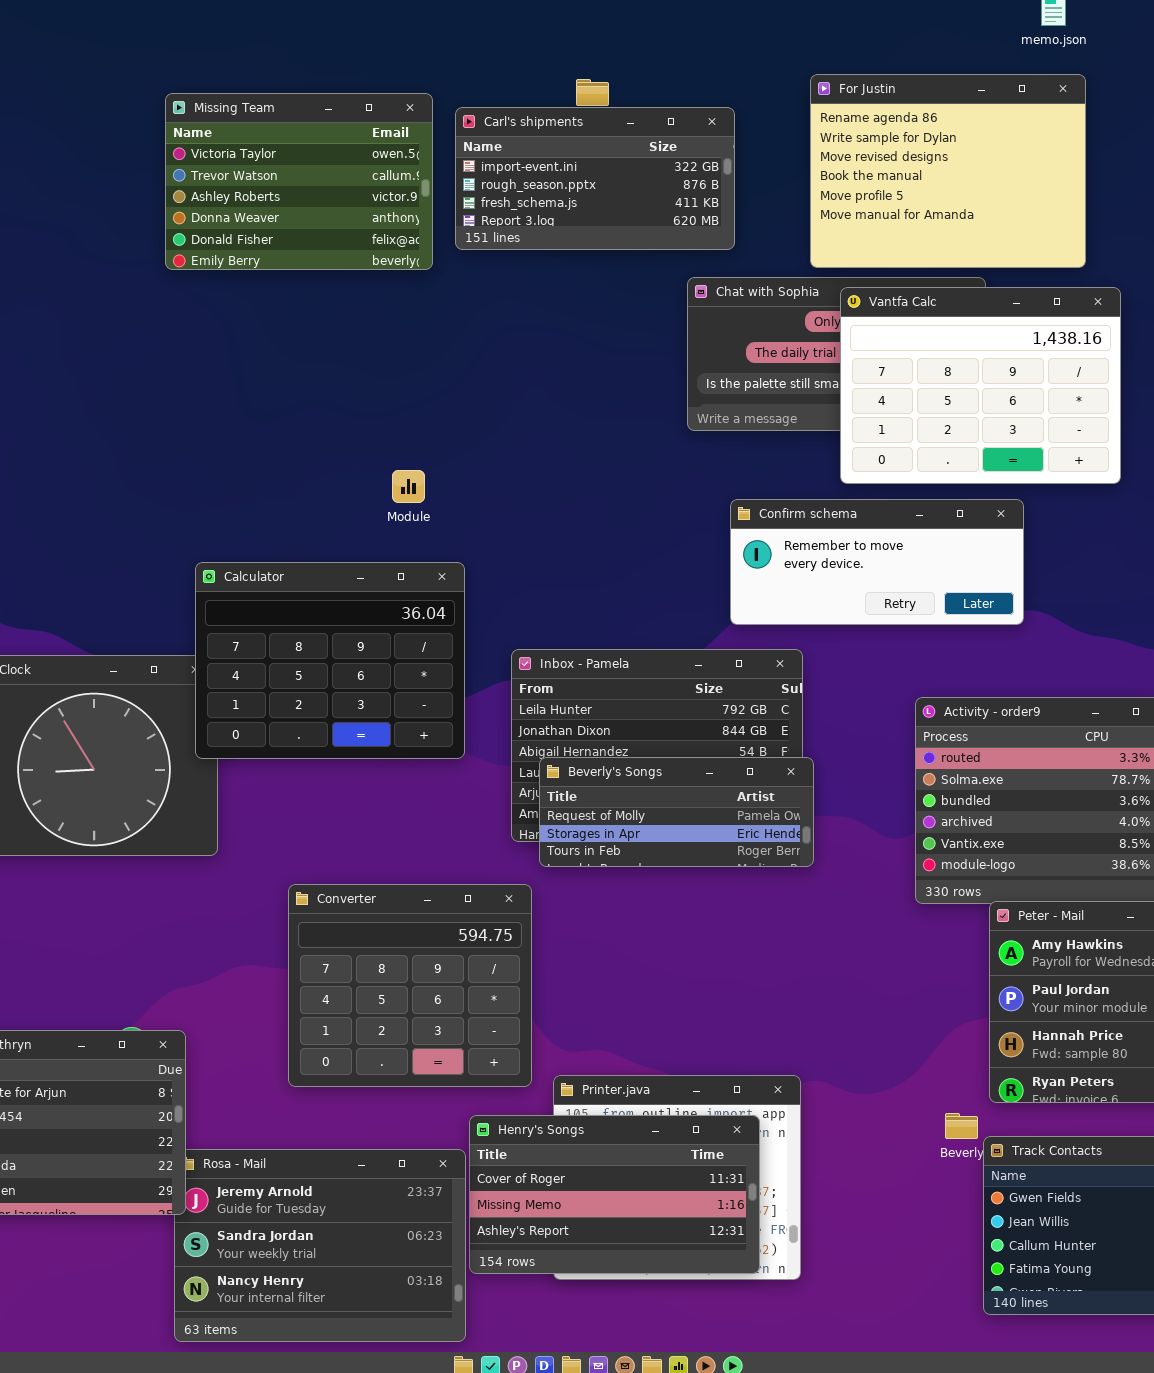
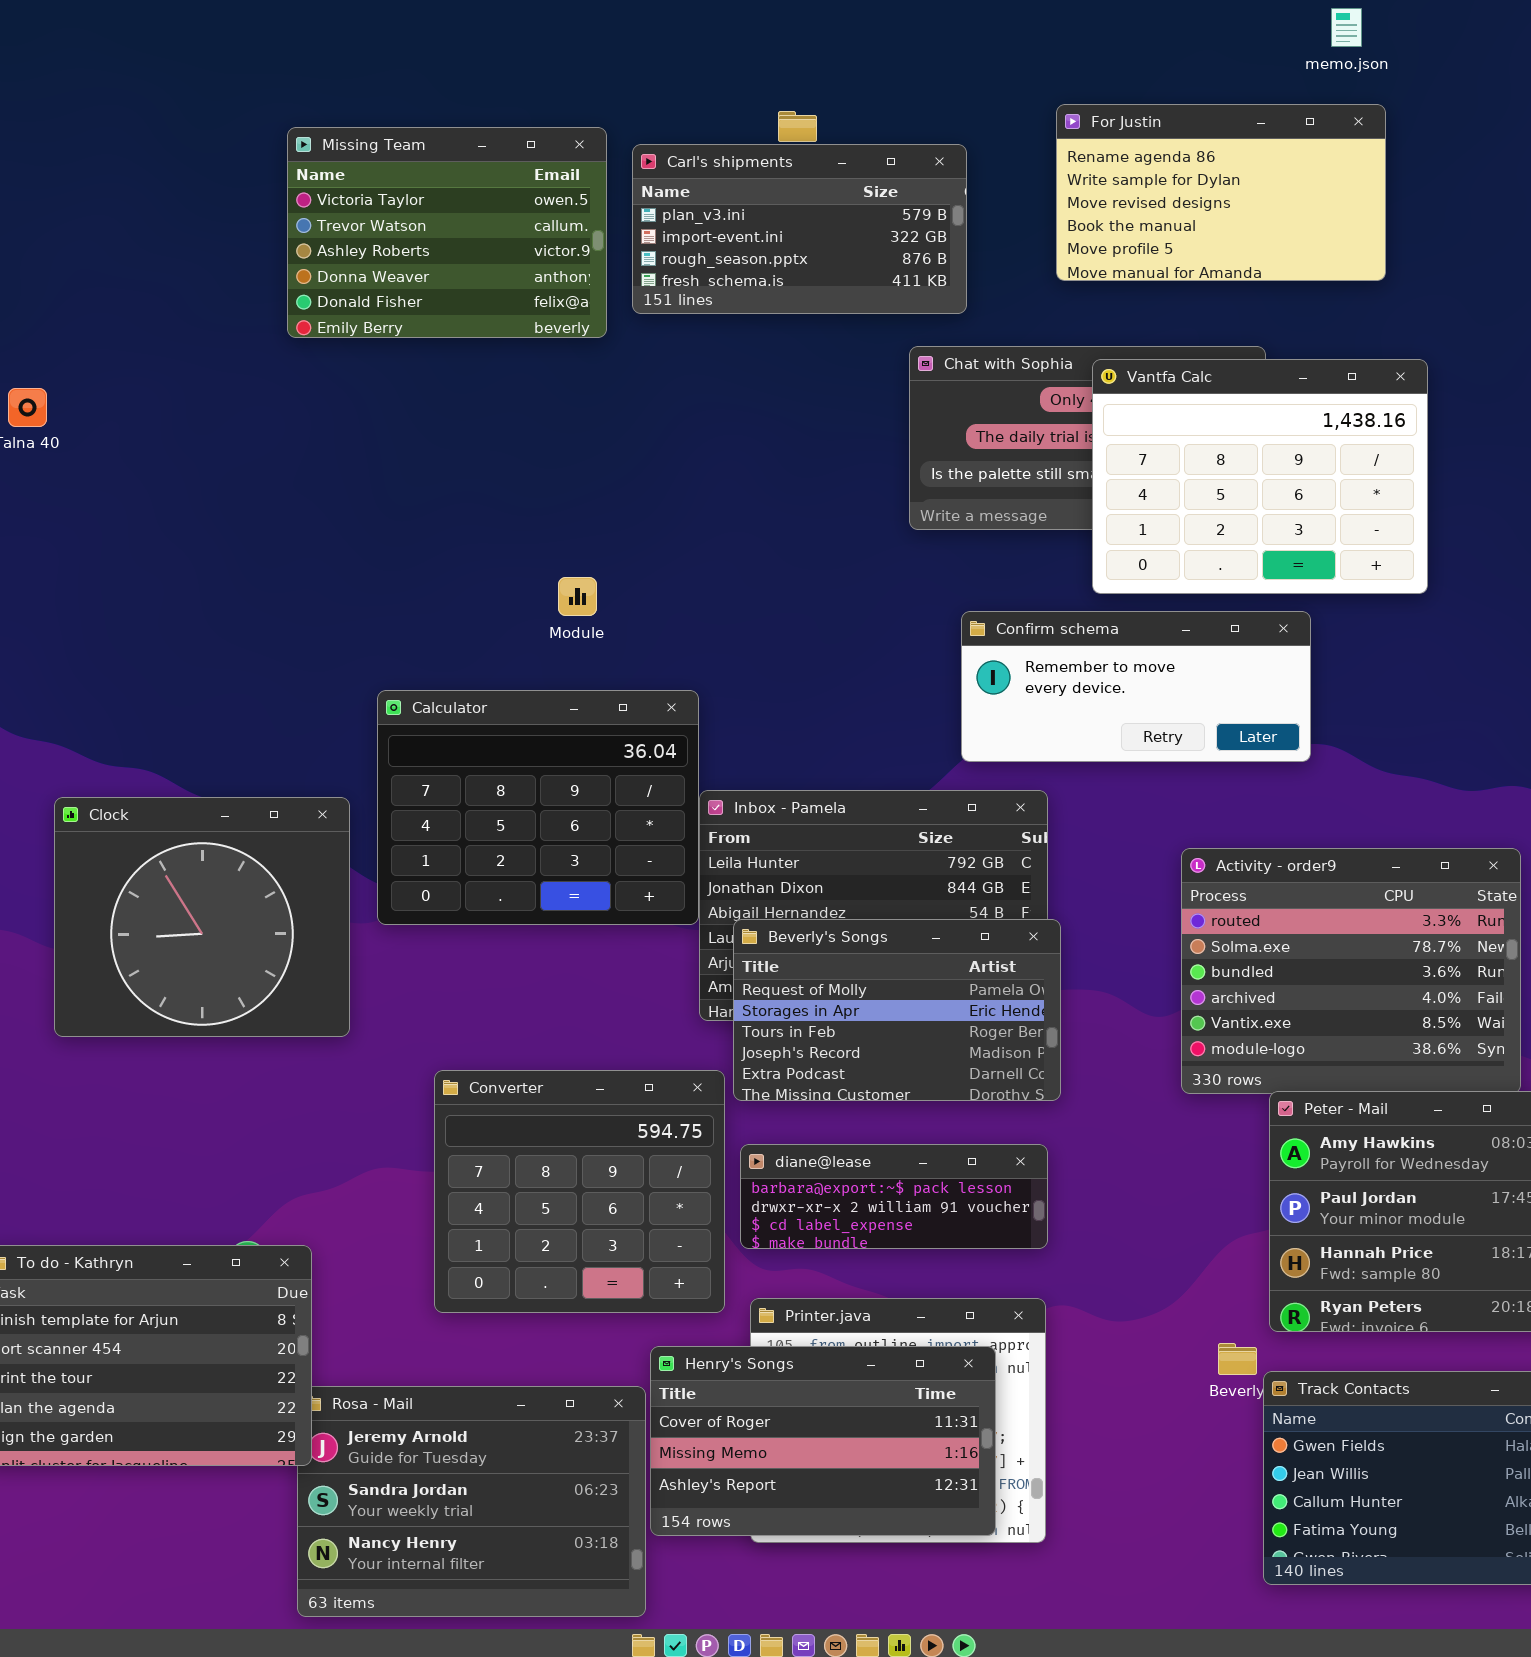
For Justin: [810,74,1086,268] -> [1056,104,1386,281], resized
Carl's shipments: [455,107,735,250] -> [632,144,967,314], scrolled up 1 row
Calculator: [195,562,465,759] -> [377,690,699,925], moved
Beverly's Songs: [539,757,814,867] -> [733,919,1061,1101], resized
diane@lease: none -> [740,1144,1048,1249], opened

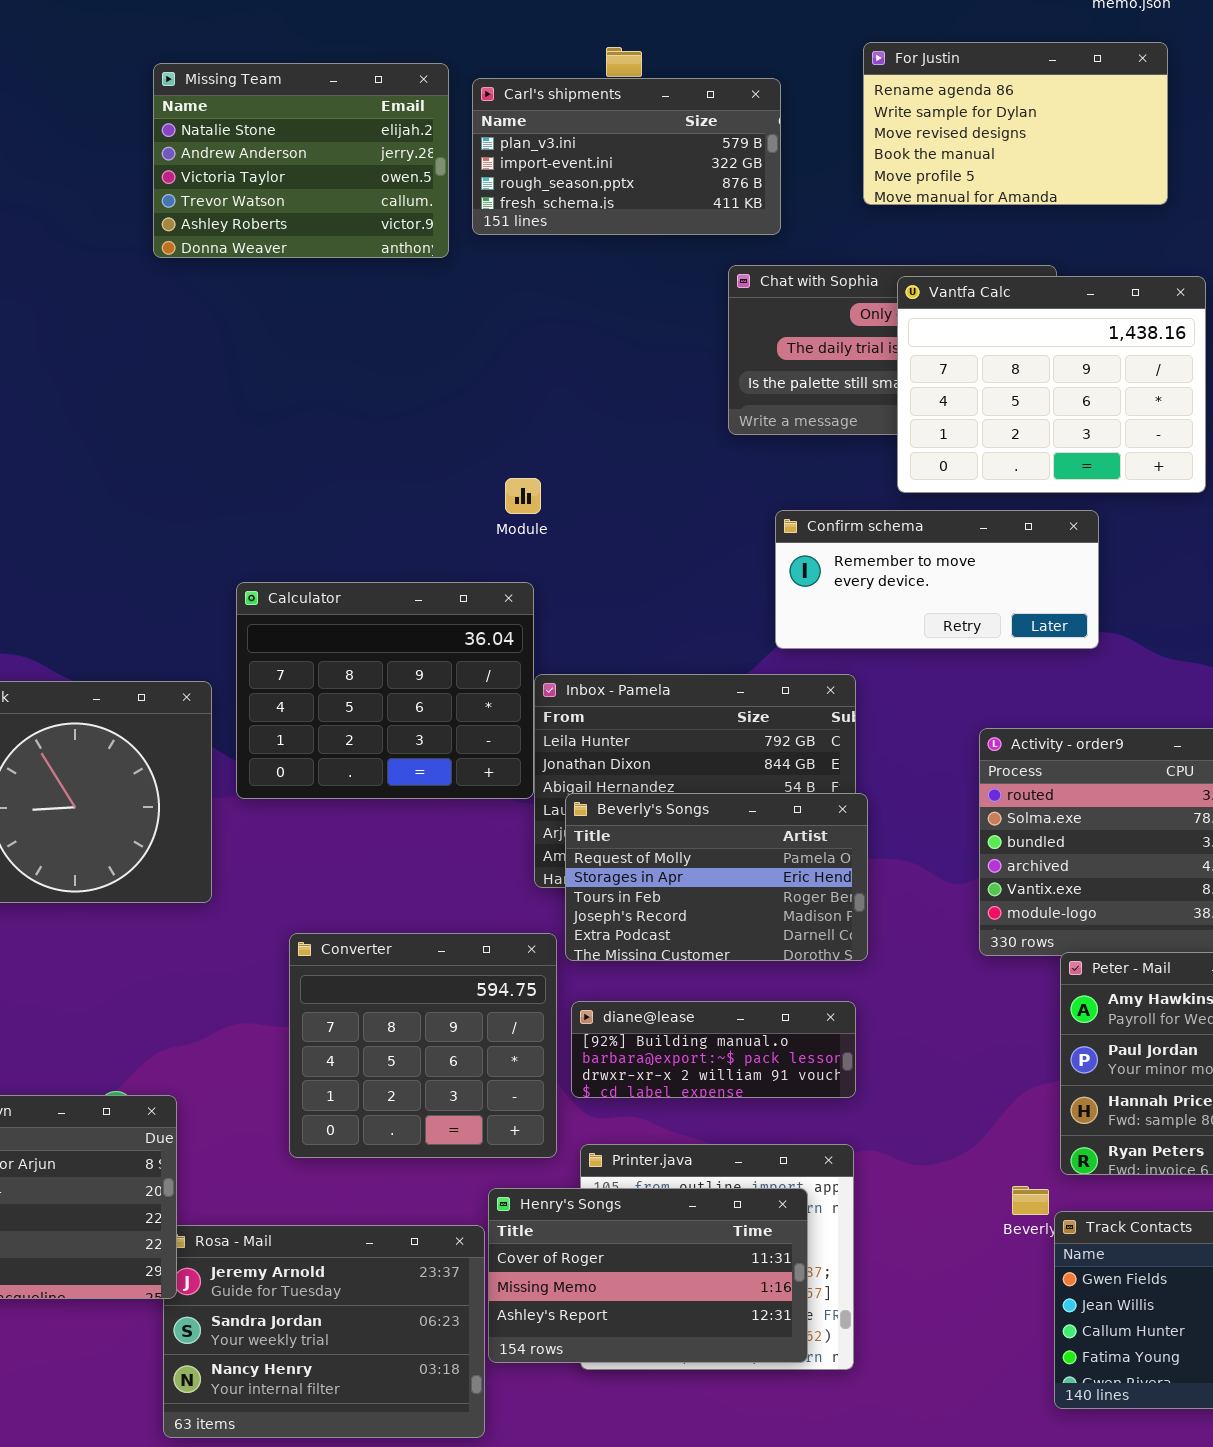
Missing Team: [287,127,607,338] -> [153,63,449,258], scrolled up 2 rows
Module: [558,577,597,616] -> [505,478,541,514], moved
diane@lease: [740,1144,1048,1249] -> [571,1001,856,1098], scrolled up 1 row

